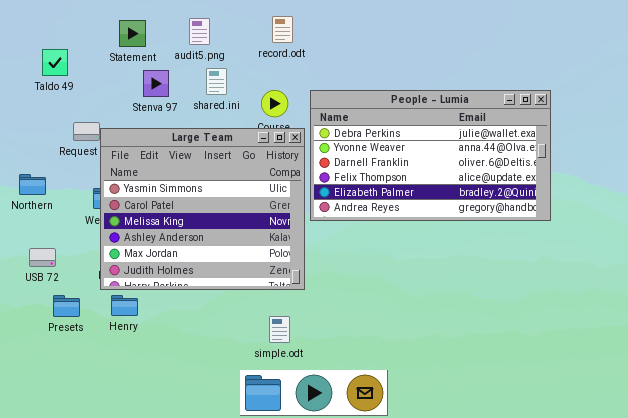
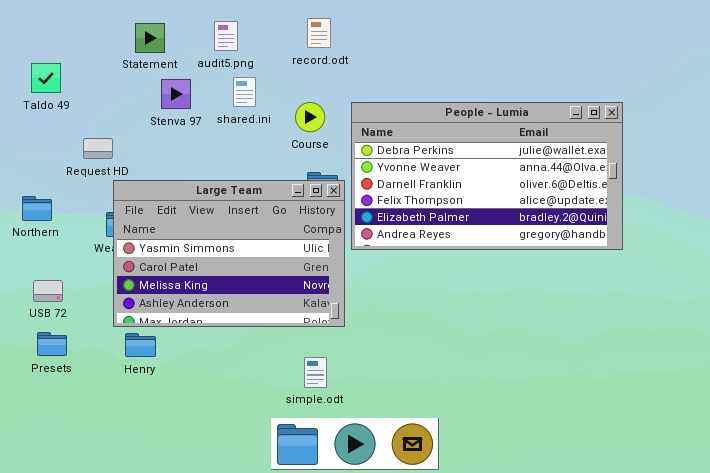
Taldo 49: [42,49,68,76] -> [31,63,61,93], moved
Large Team: [100,128,305,290] -> [113,180,345,327], resized
Presets: [53,295,80,317] -> [37,332,67,356], moved

